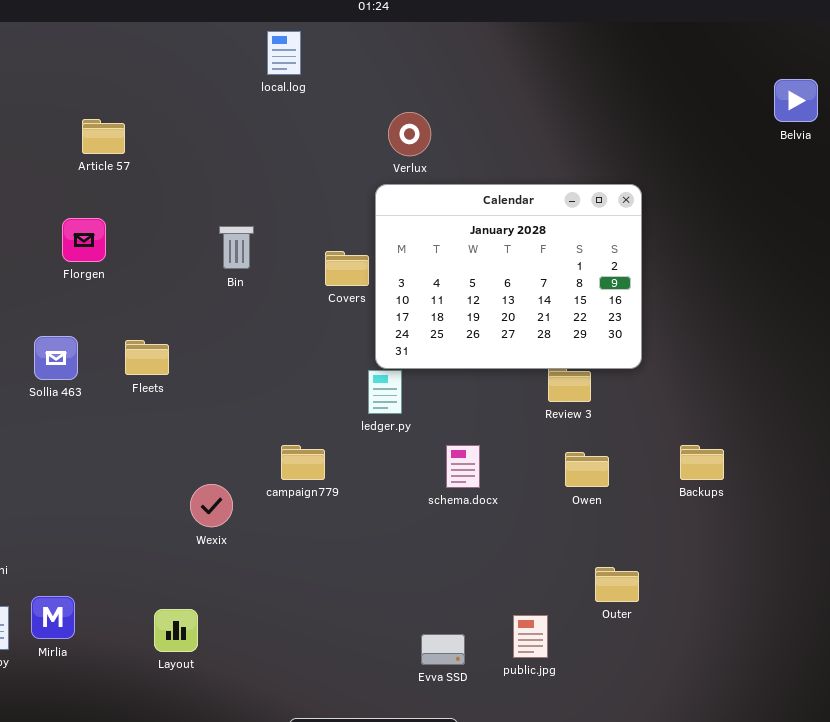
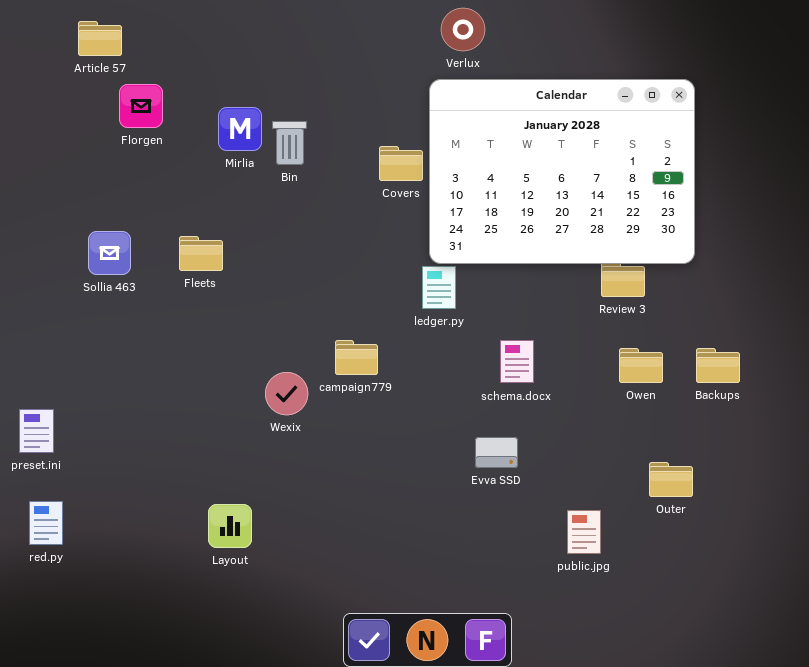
Article 57: [82,119,125,154] -> [78,21,122,56], moved
Florgen: [62,218,106,262] -> [119,84,163,128], moved
Backups: [680,445,724,480] -> [696,348,740,383], moved
Wexix: [190,484,233,527] -> [265,372,308,415], moved
Mirlia: [31,596,75,639] -> [218,107,262,151], moved
Evva SSD: [421,634,465,665] -> [475,437,518,468], moved

